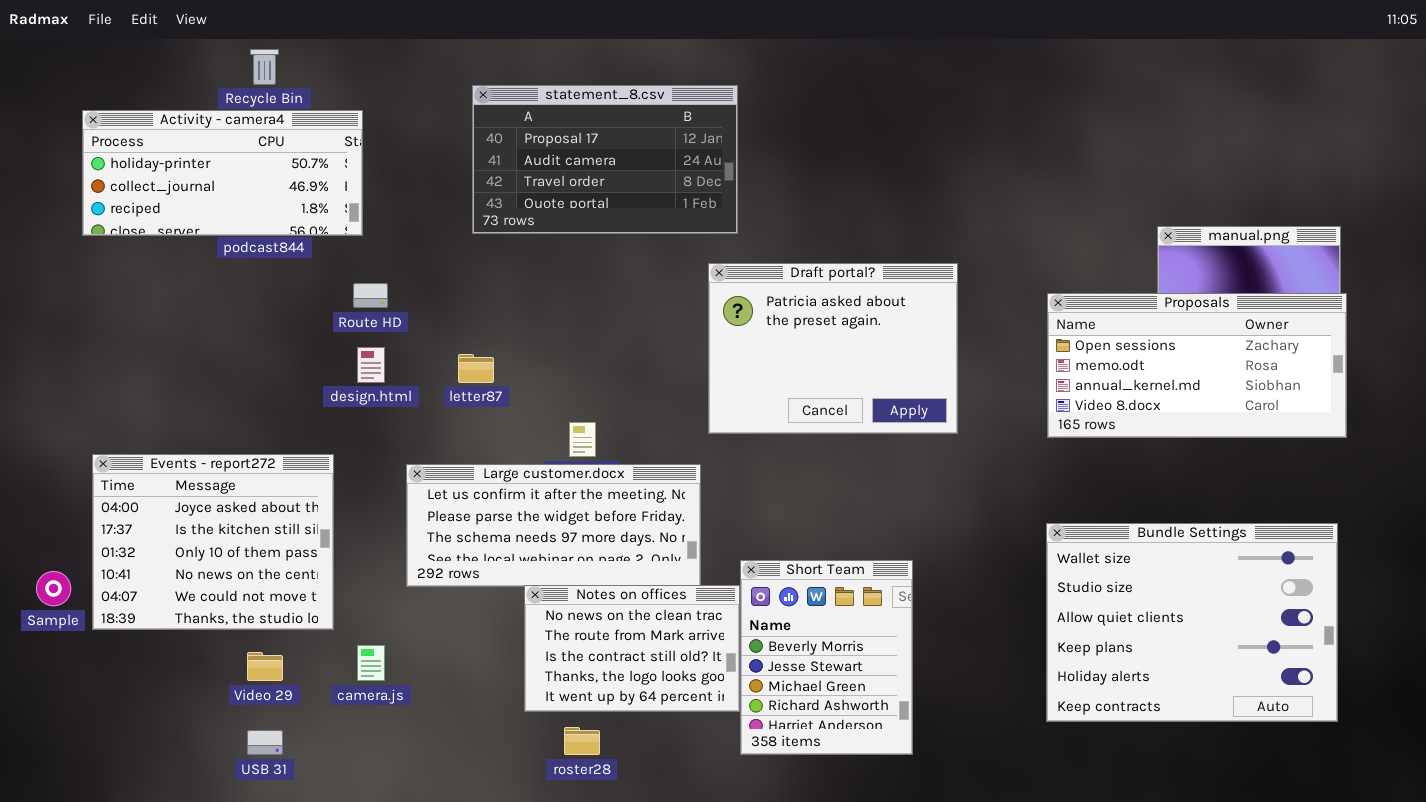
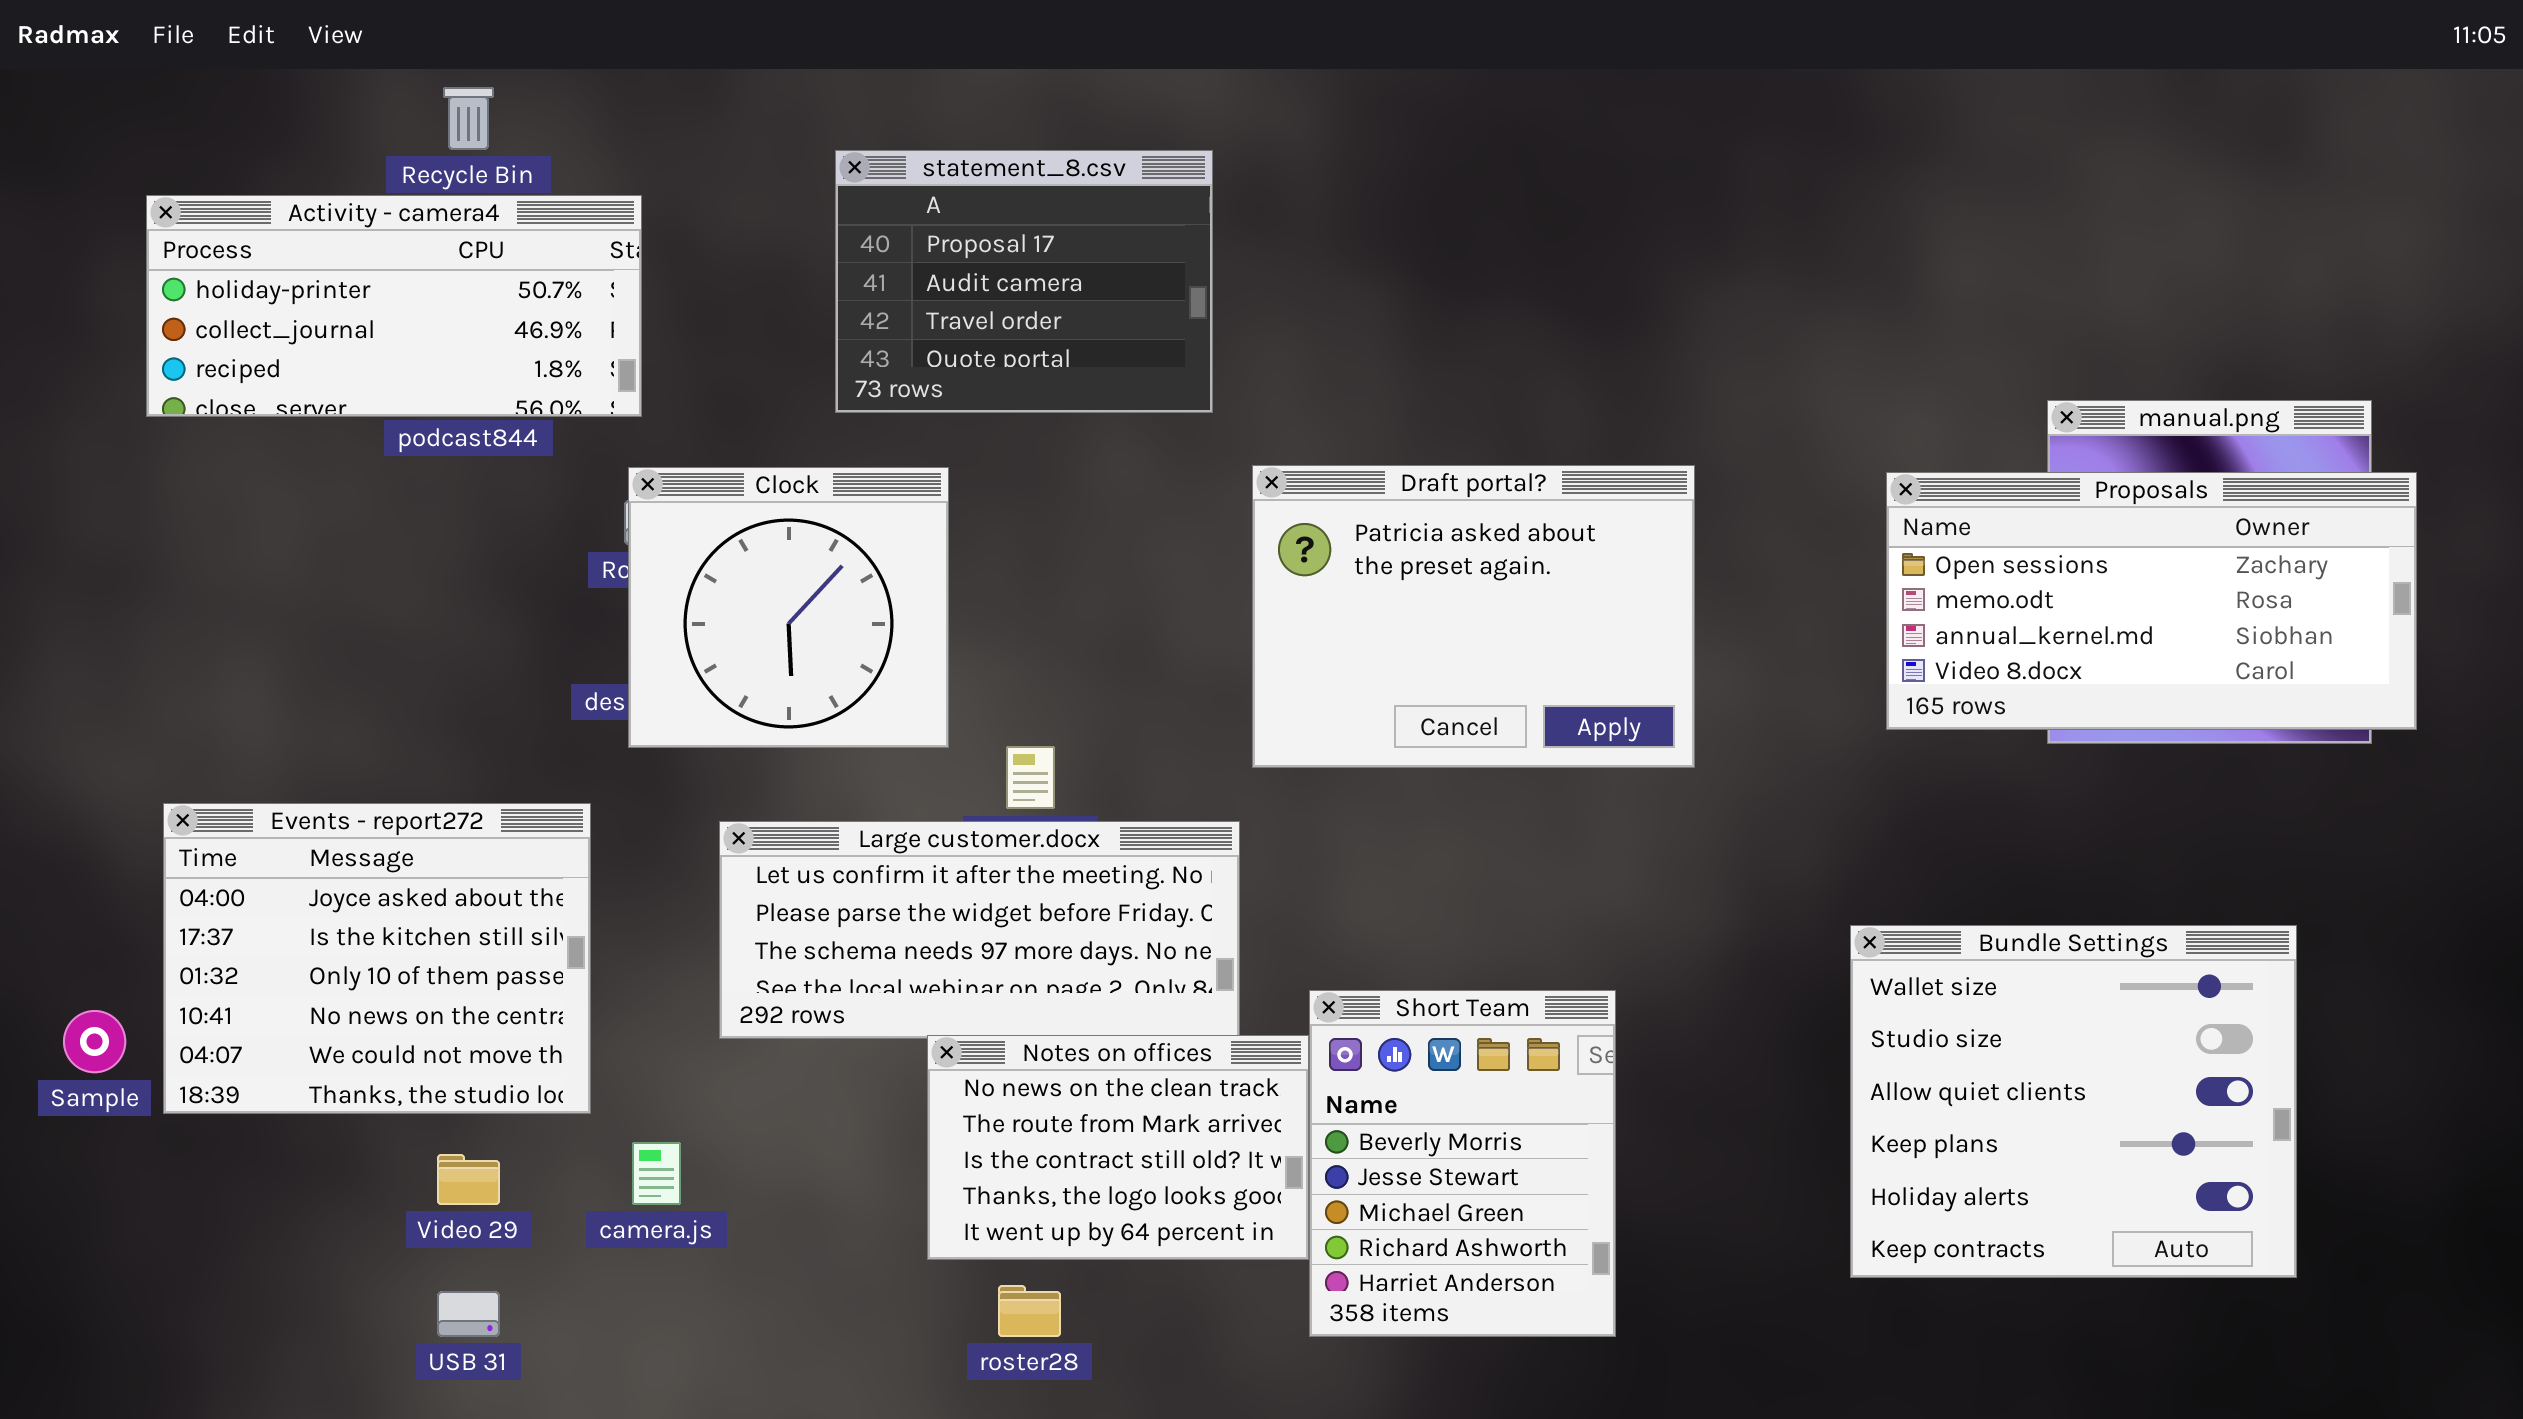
statement_8.csv: [472,85,738,234] -> [835,150,1213,413], resized
Clock: none -> [628,467,949,748], opened
Proposals: [1047,293,1347,438] -> [1886,472,2417,730], moved
Bundle Settings: [1046,523,1338,722] -> [1850,925,2297,1278], resized

